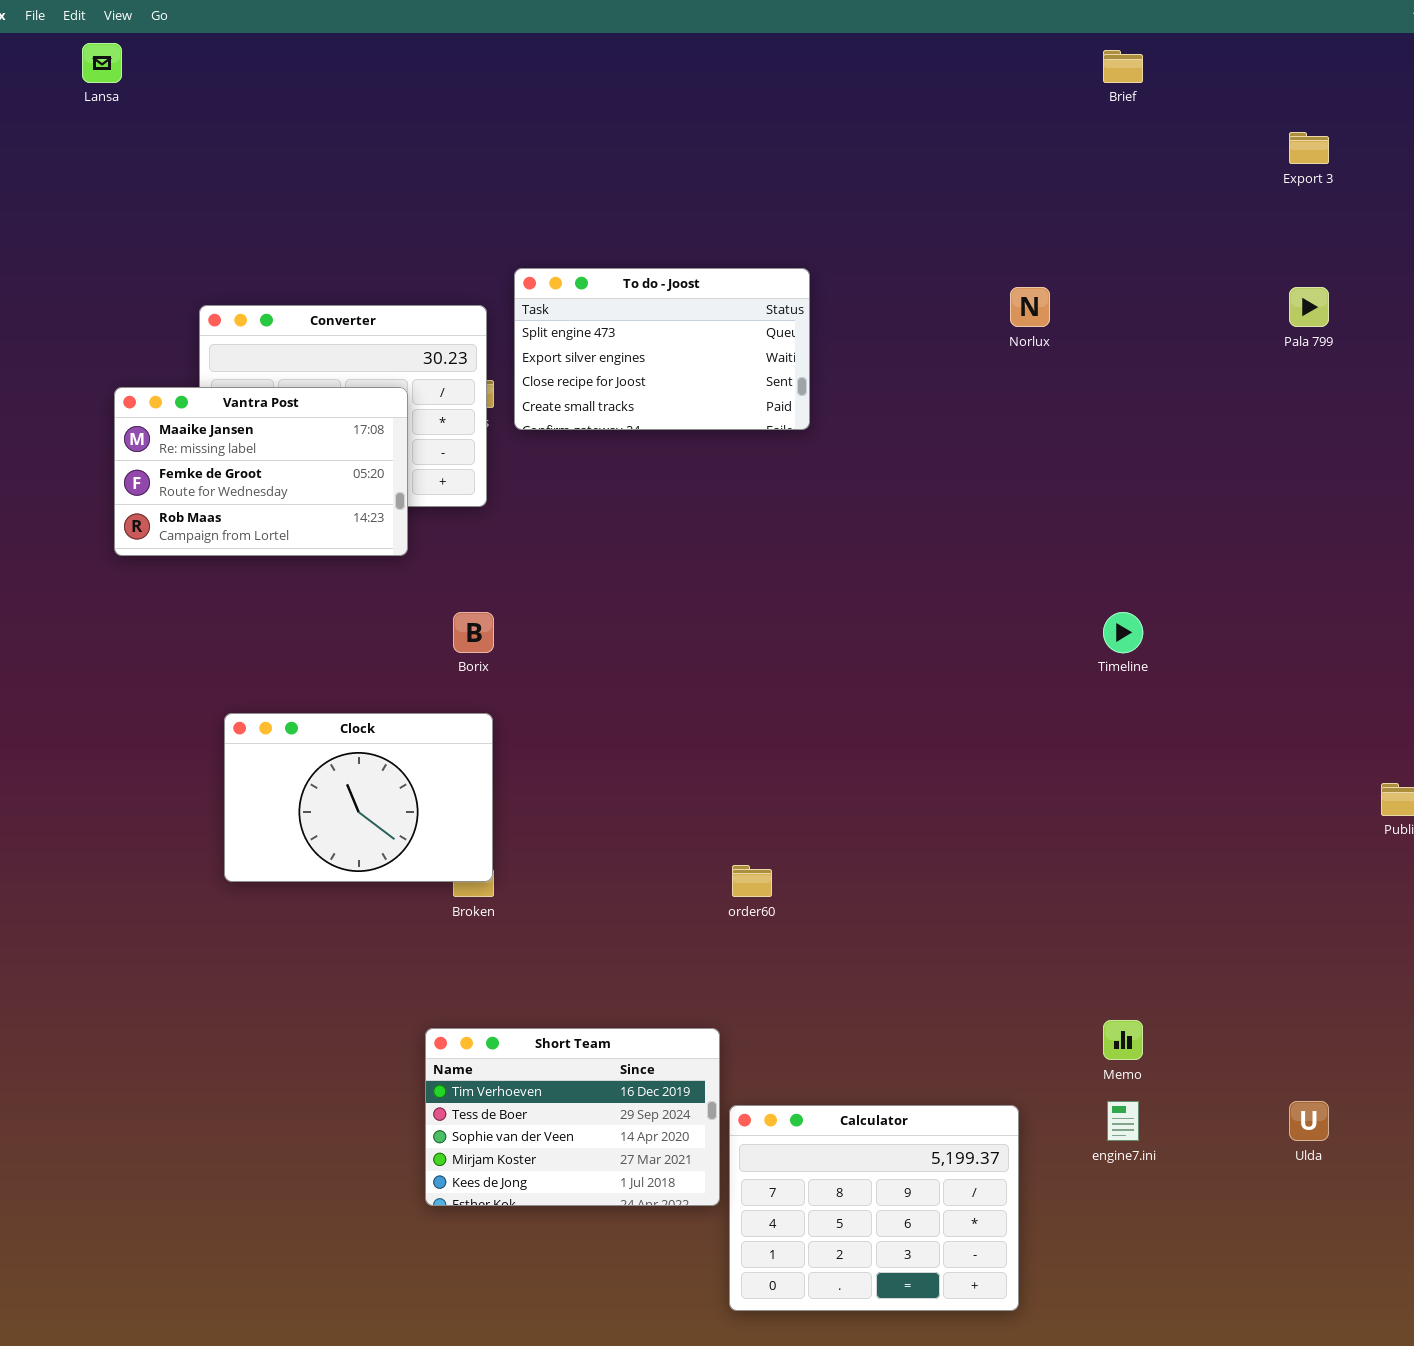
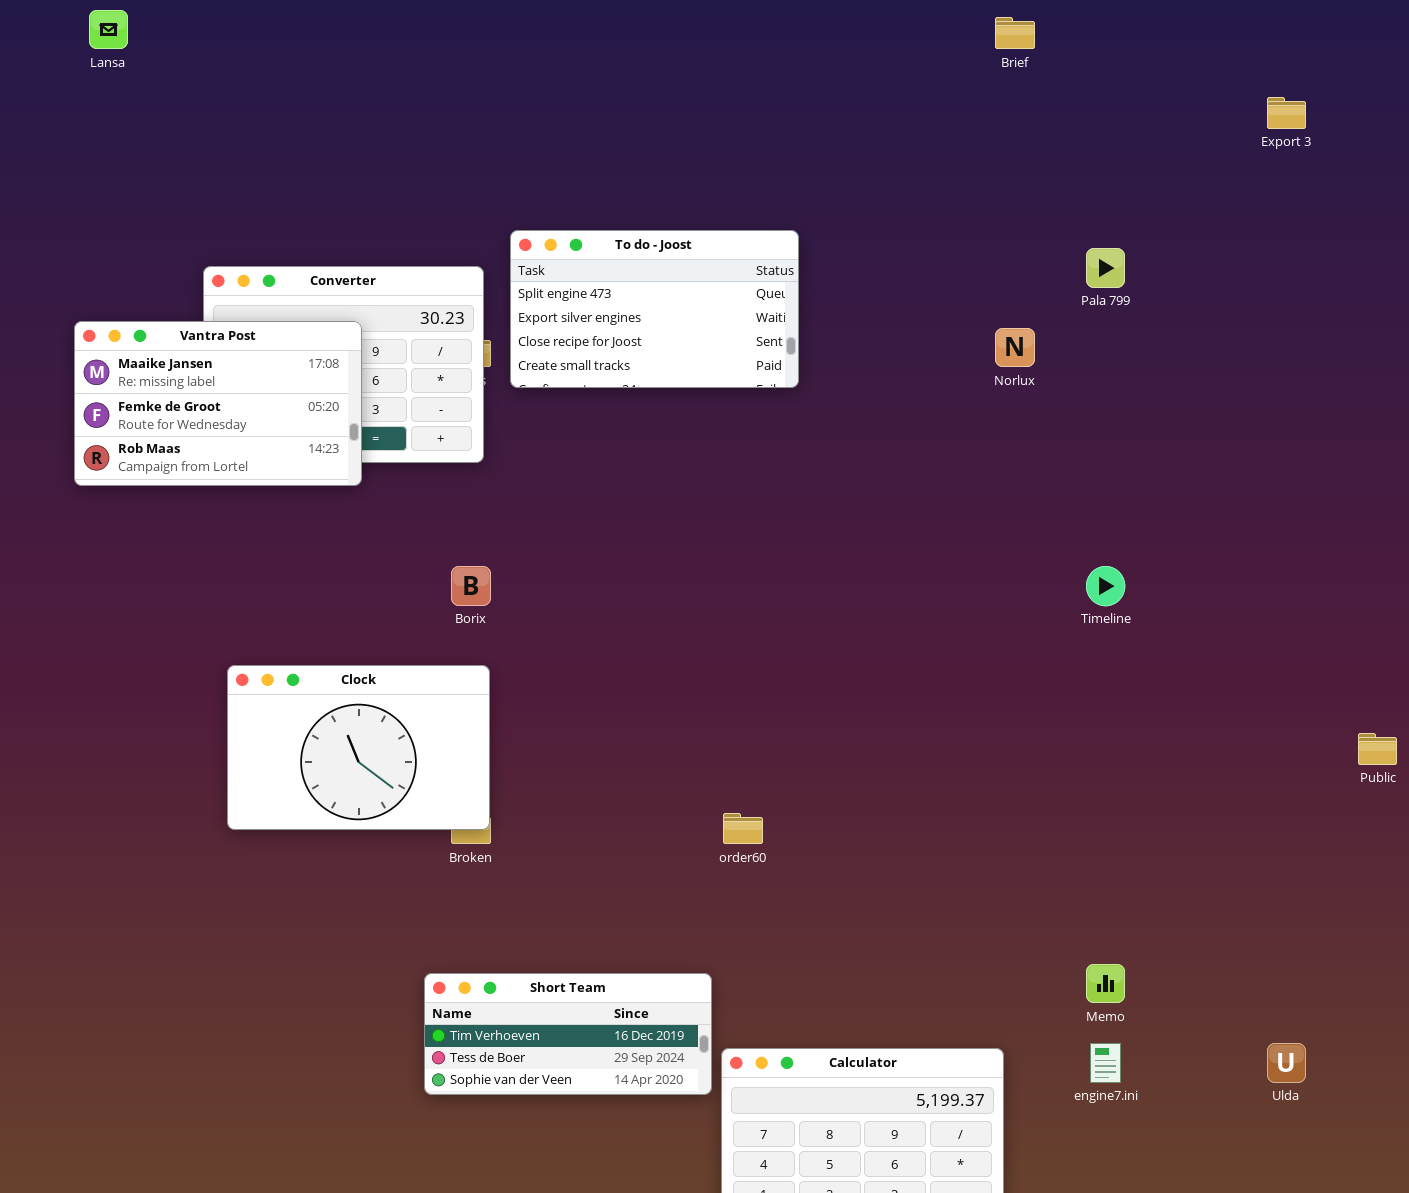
Brief: [1103,50,1143,83] -> [995,17,1035,49], moved
Norlux: [1010,287,1050,327] -> [995,328,1035,367], moved
Pala 799: [1289,287,1329,327] -> [1086,248,1125,288], moved
Vantra Post: [114,387,408,556] -> [74,321,362,486], moved
Short Team: [425,1028,720,1206] -> [424,973,712,1095], resized

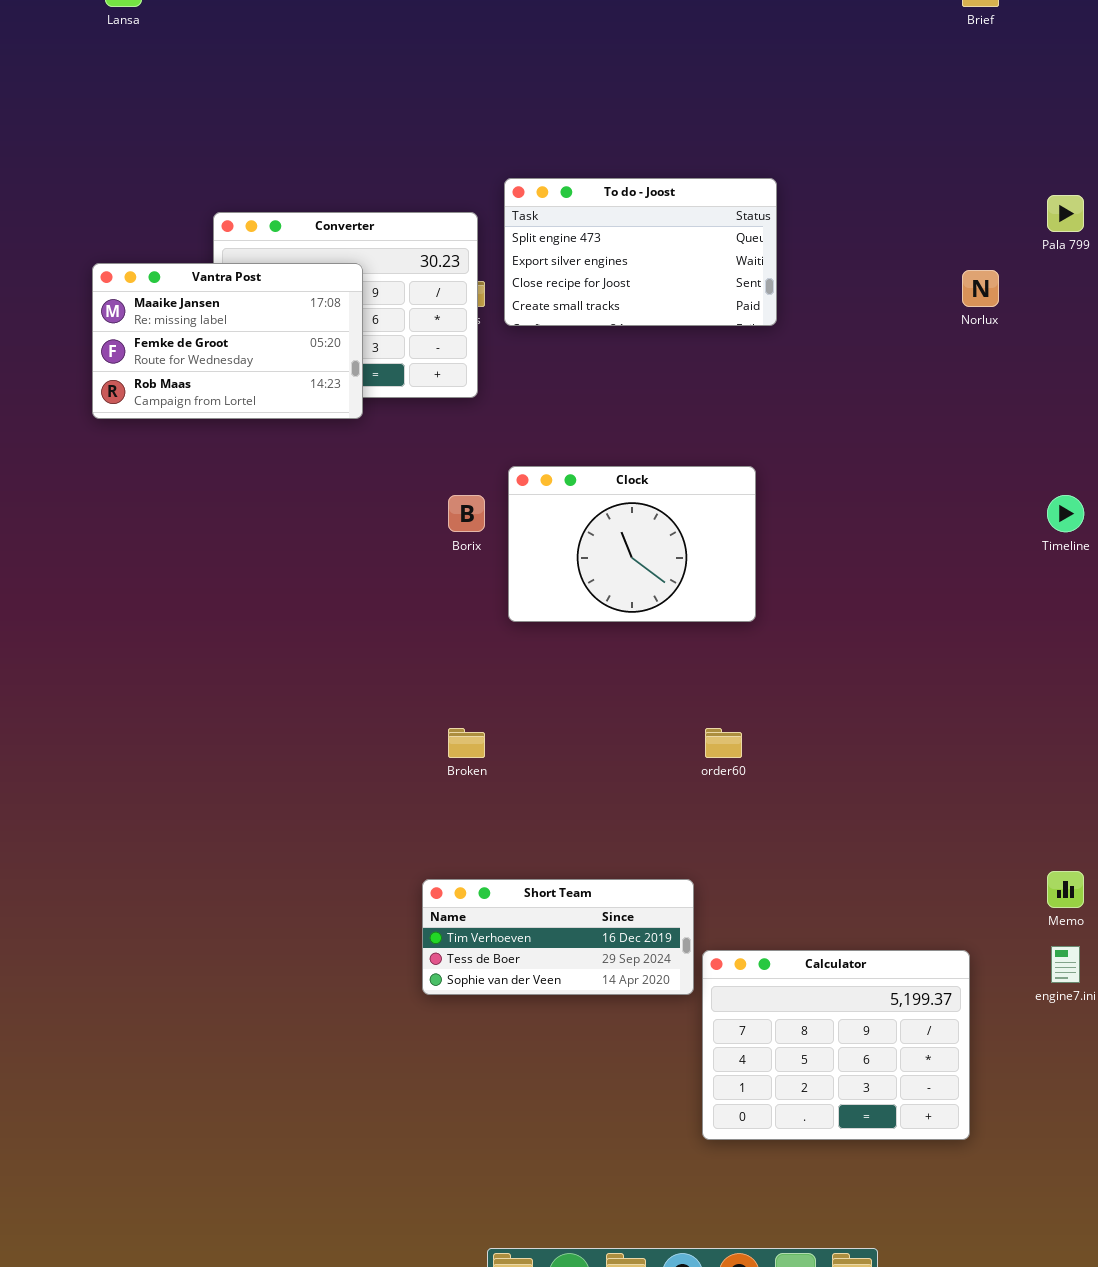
Clock: [227,665,490,830] -> [508,466,756,622], moved

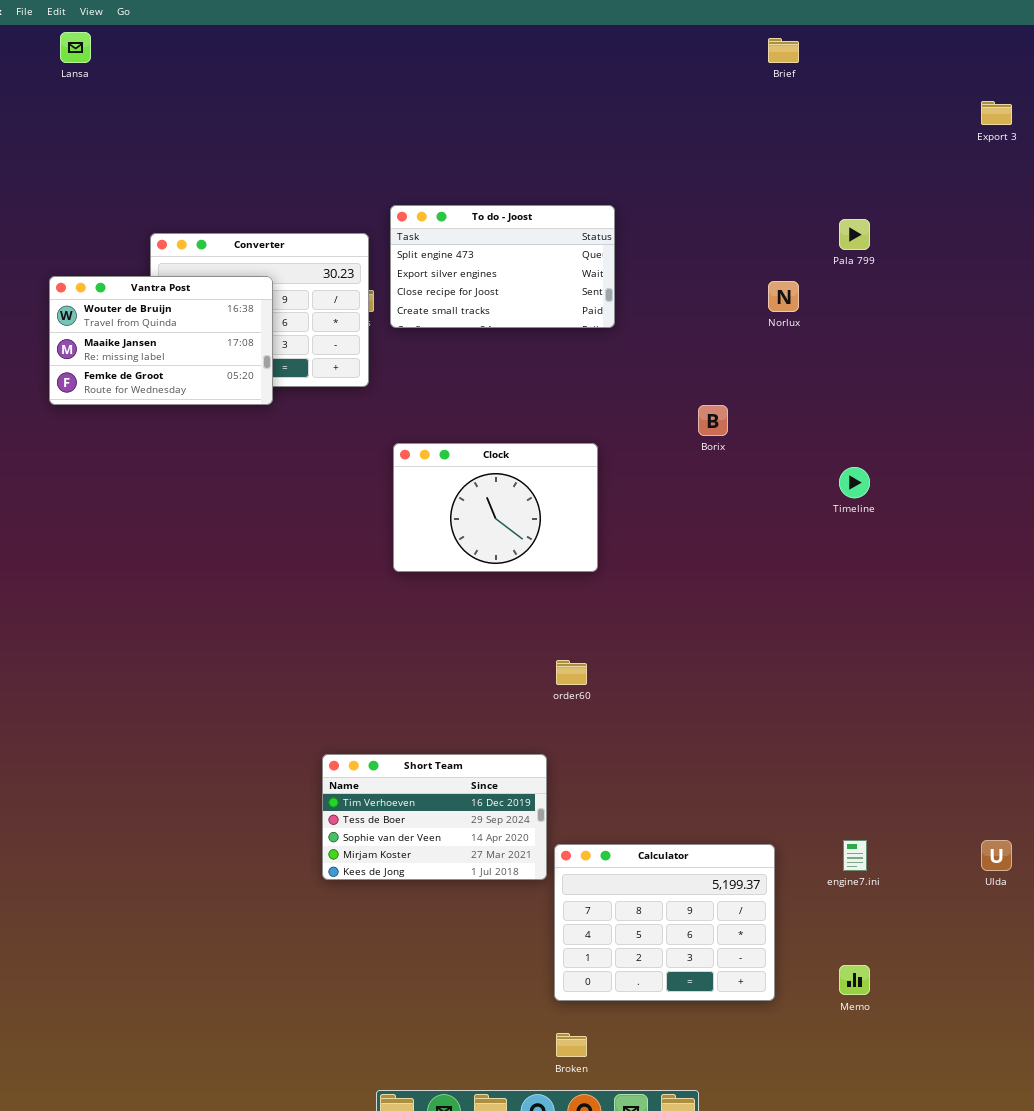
Vantra Post: [92,263,363,419] -> [49,276,273,405], scrolled up 1 row
Borix: [448,495,485,532] -> [698,405,728,436], moved
Broken: [448,728,485,758] -> [556,1033,587,1057], moved
Memo: [1047,871,1084,908] -> [839,965,870,995], moved
Short Team: [422,879,694,995] -> [322,754,547,880], resized

